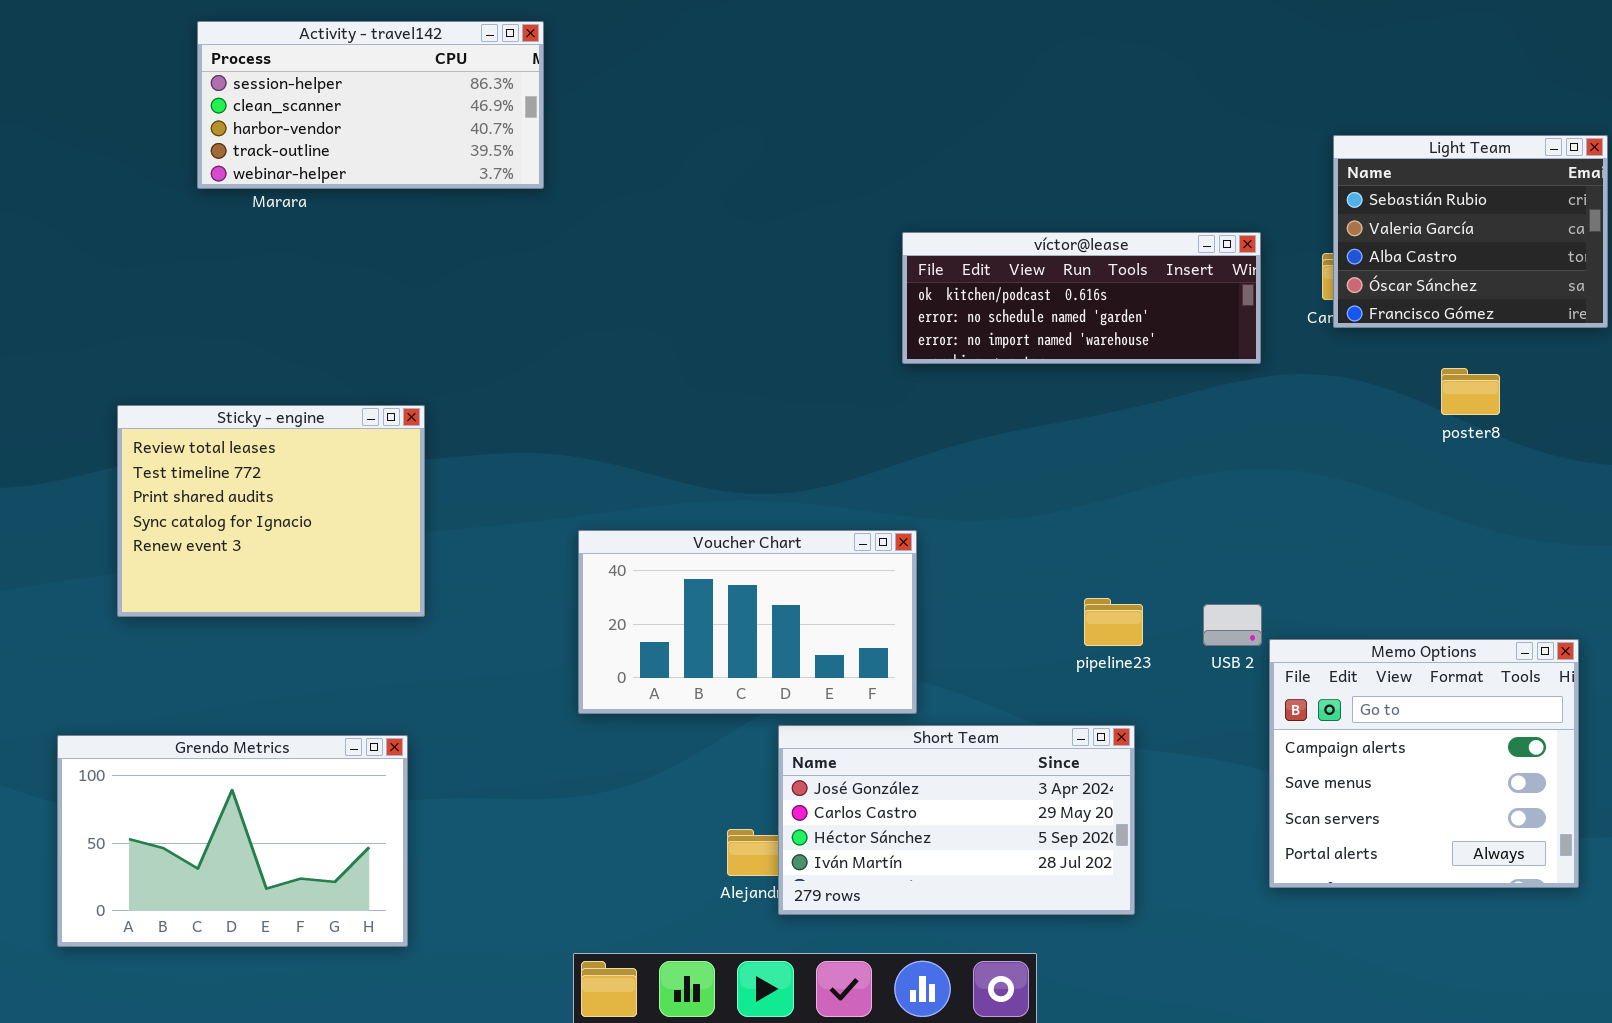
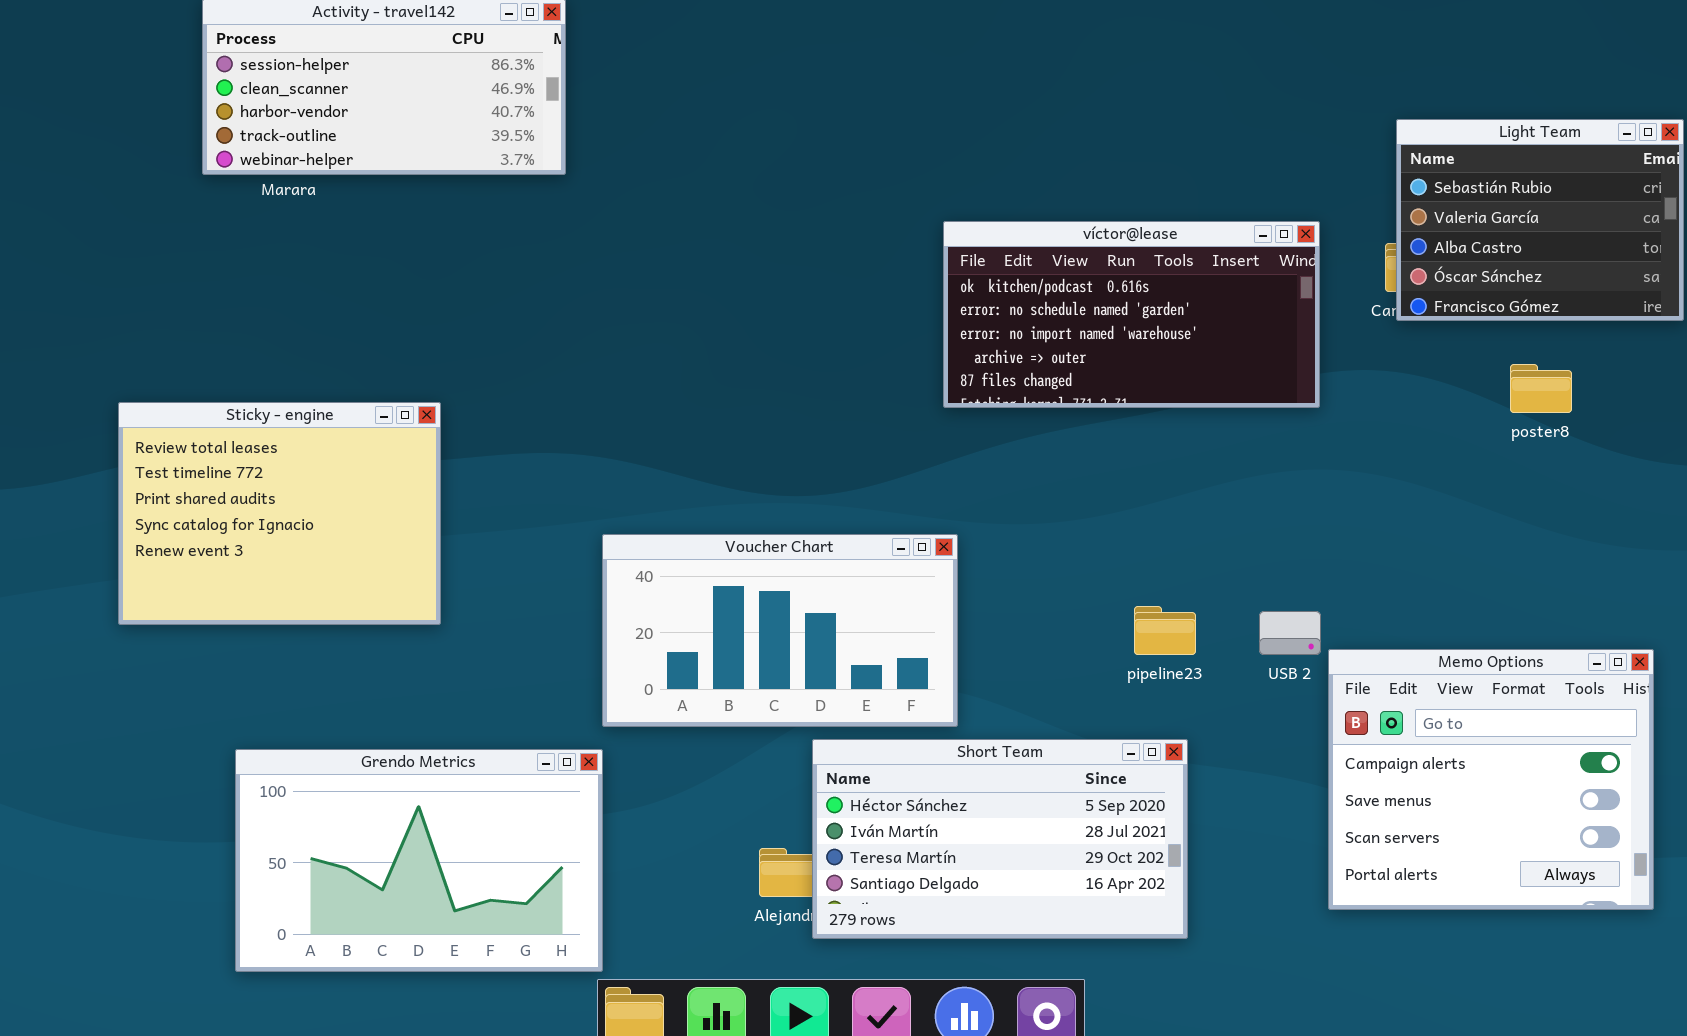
víctor@lease: [902,232,1261,364] -> [943,221,1320,408], resized
Short Team: [778,725,1135,915] -> [812,739,1188,939], scrolled down 2 rows
Grendo Metrics: [57,735,408,947] -> [235,749,603,972], moved

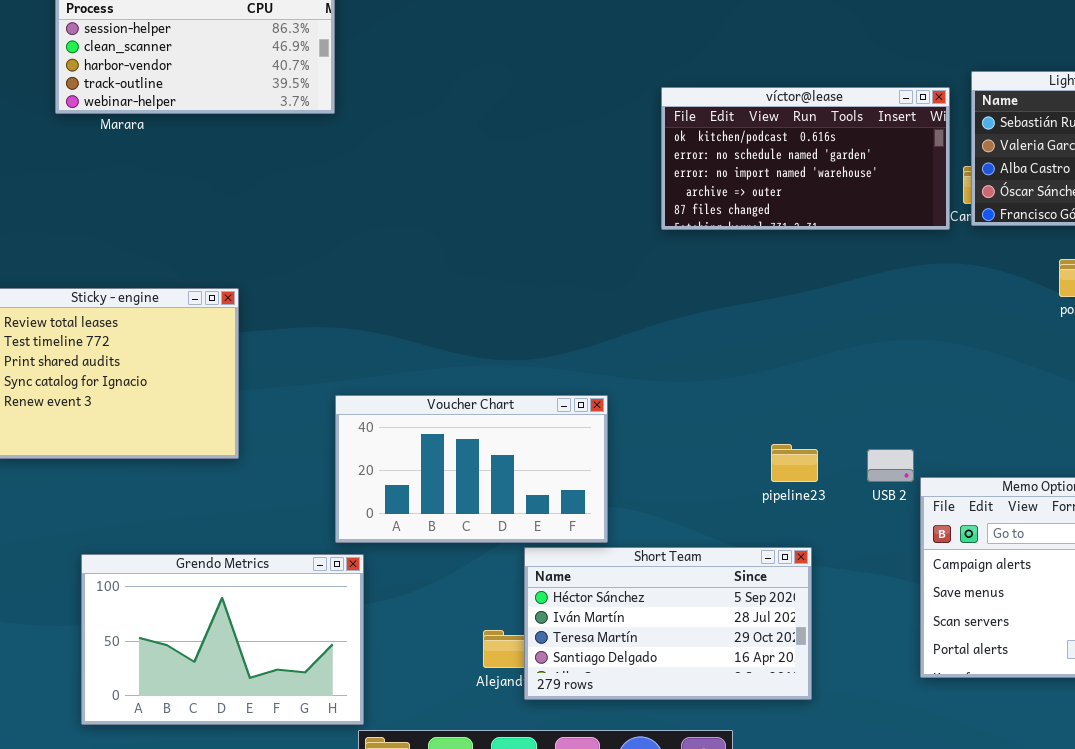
víctor@lease: [943,221,1320,408] -> [661,87,950,230], moved
Voucher Chart: [602,534,958,727] -> [335,395,608,543], moved

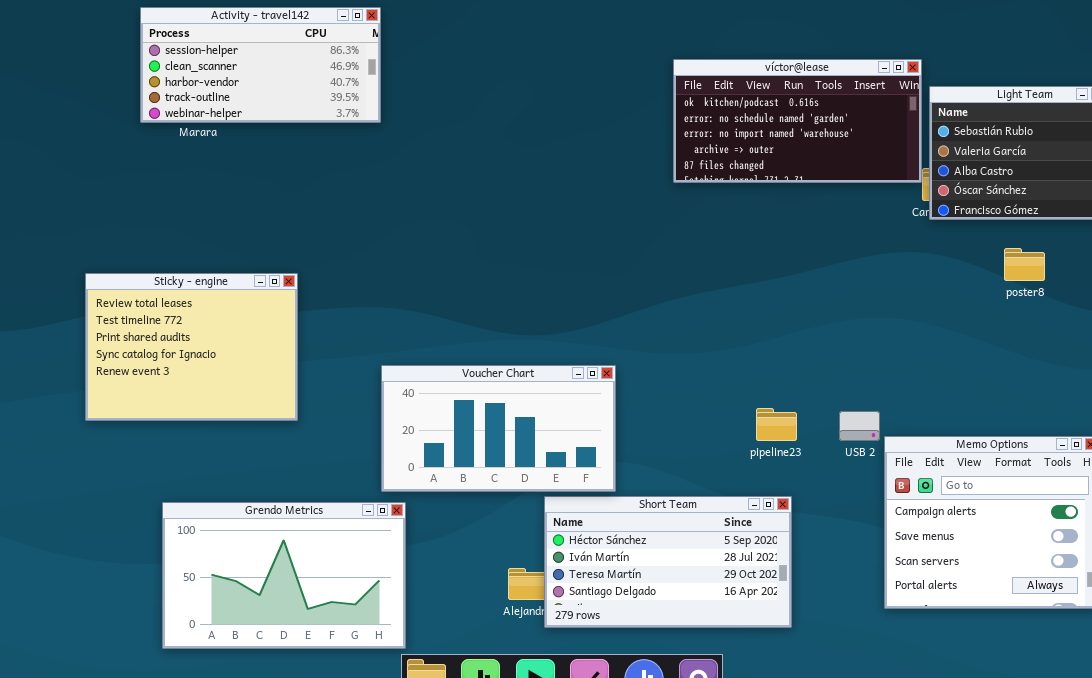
víctor@lease: [661,87,950,230] -> [673,59,922,183], moved

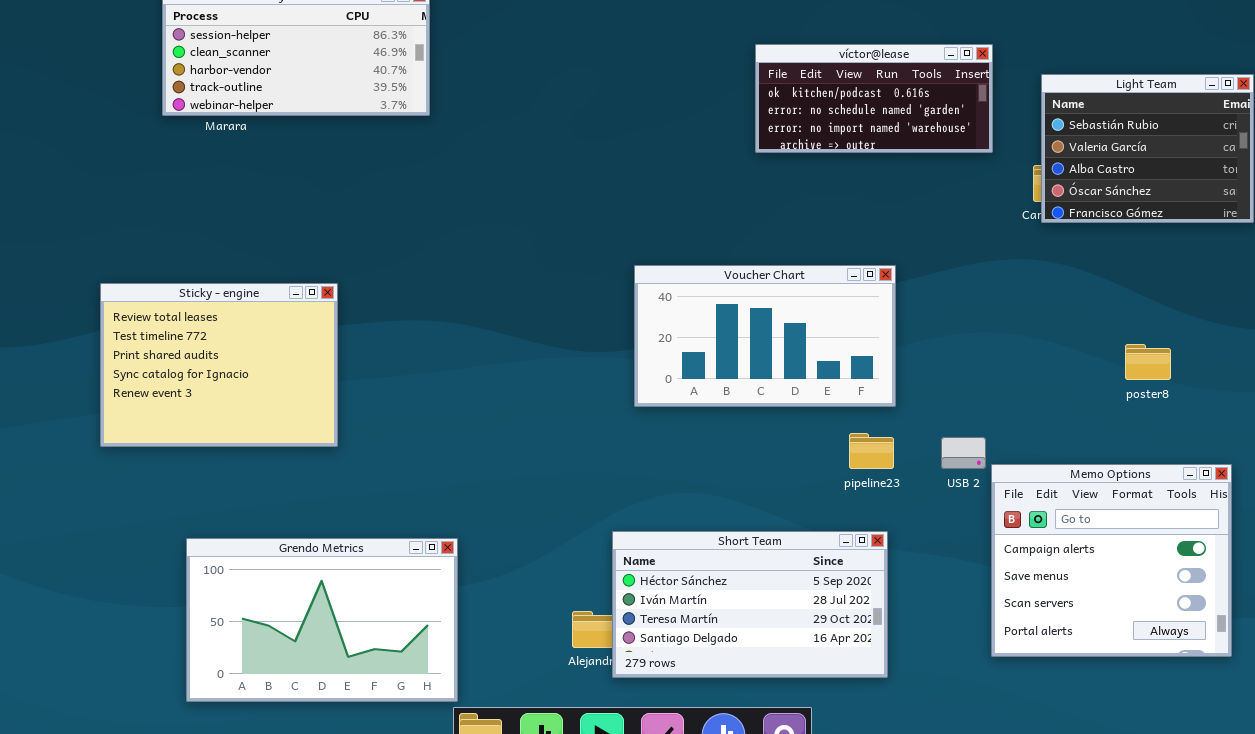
víctor@lease: [673,59,922,183] -> [755,44,993,153], resized
poster8: [1004,248,1045,281] -> [1125,344,1171,380], moved
Voucher Chart: [381,365,616,492] -> [634,265,896,407], moved

